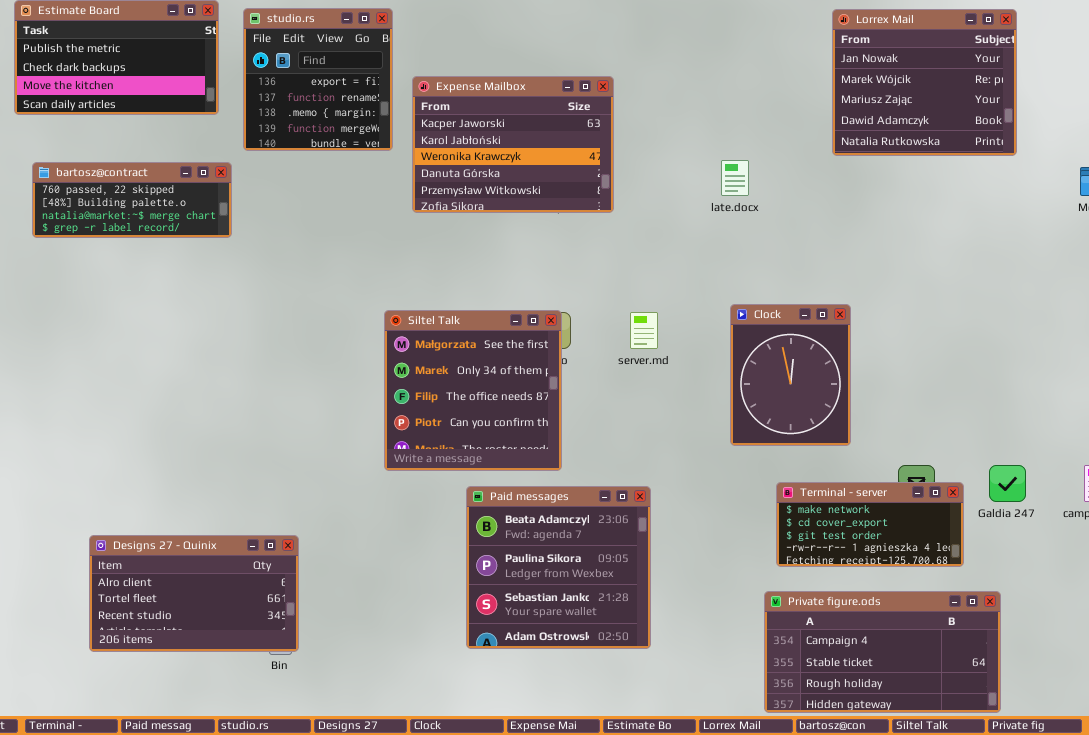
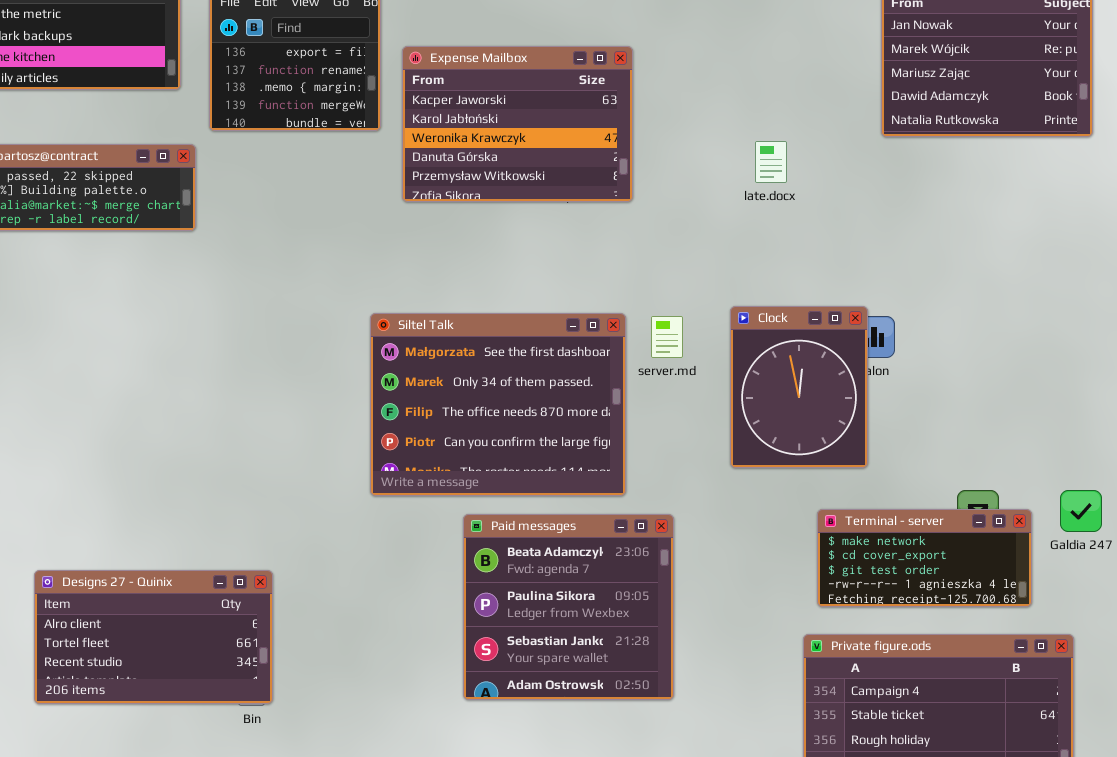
Clock: [730,304,851,446] -> [730,306,868,468], moved
Siltel Talk: [384,310,562,471] -> [370,313,626,496], resized

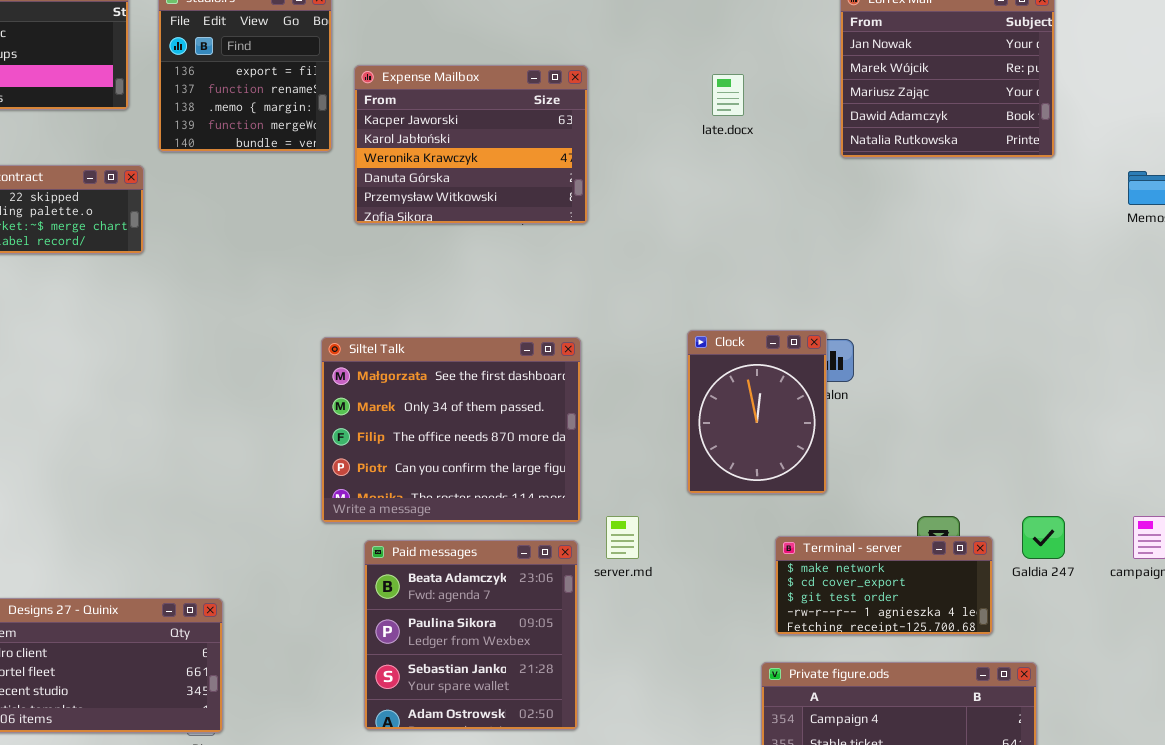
late.docx: [755,141,787,183] -> [712,74,744,116], moved
server.md: [651,316,683,358] -> [606,516,639,559], moved
Paid messages: [463,514,674,700] -> [364,540,578,730], moved

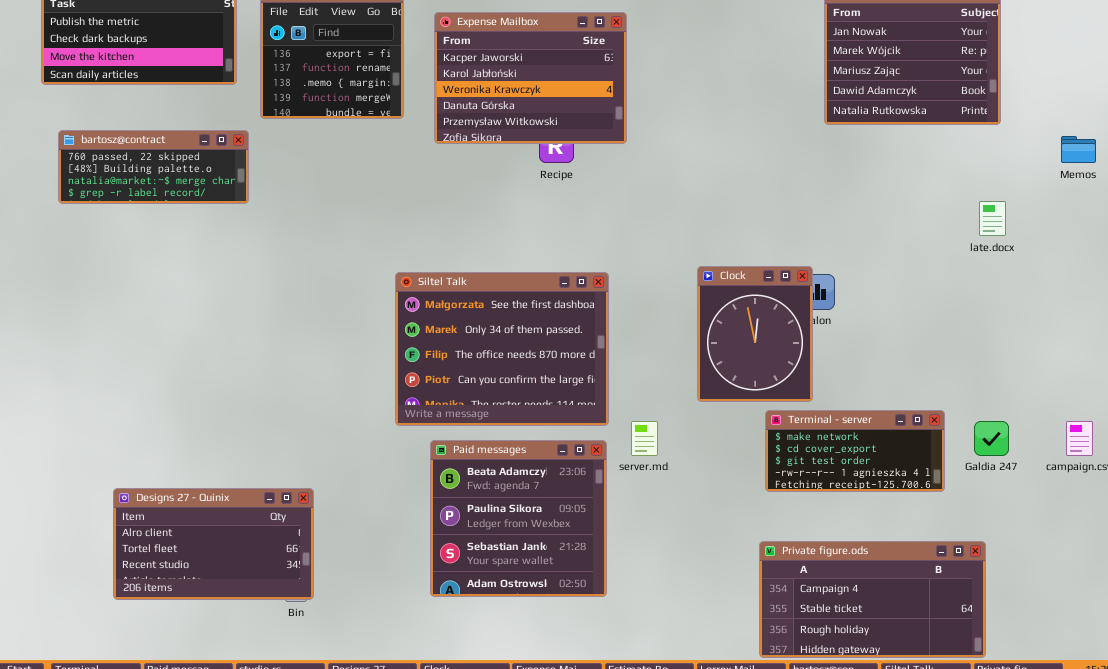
Expense Mailbox: [354,65,588,224] -> [434,12,627,144], moved
late.docx: [712,74,744,116] -> [979,201,1006,236], moved
Terminal - server: [775,536,993,635] -> [765,410,945,492], moved

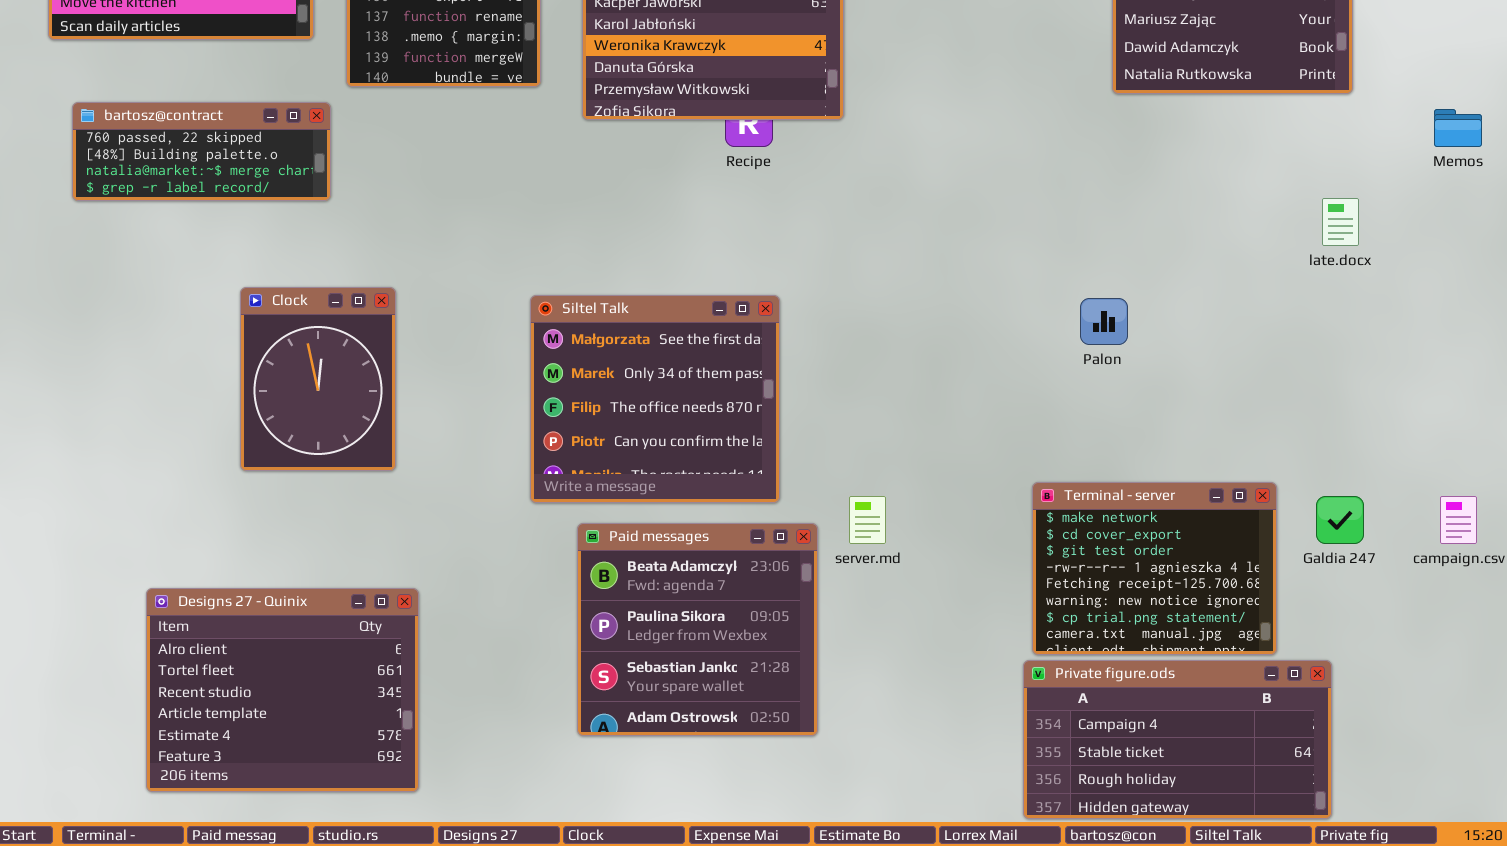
Clock: [697,266,813,402] -> [240,287,396,471], moved
Siltel Talk: [395,272,609,426] -> [530,295,780,503], resized
Terminal - server: [765,410,945,492] -> [1032,482,1277,655], resized
Designs 27 - Quinix: [113,488,314,600] -> [146,588,419,792], resized

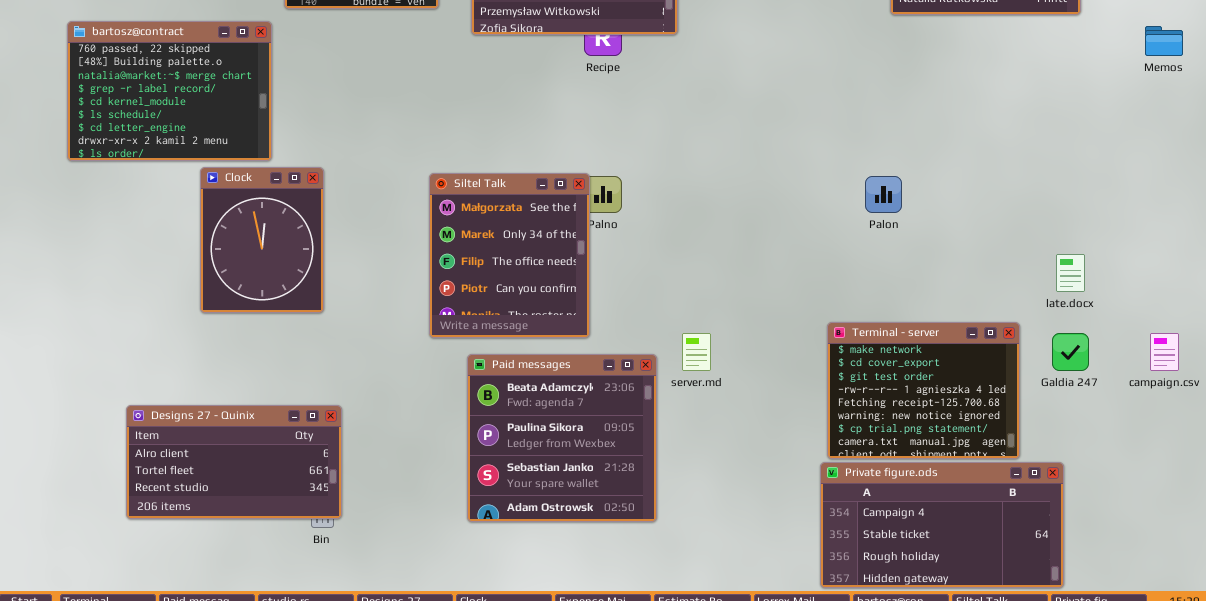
bartosz@contract: [72,102,331,201] -> [67,21,272,161], resized
late.docx: [1322,198,1359,246] -> [1056,254,1085,292], moved
Siltel Talk: [530,295,780,503] -> [429,173,590,338], resized
Designs 27 - Quinix: [146,588,419,792] -> [126,405,342,519], resized

